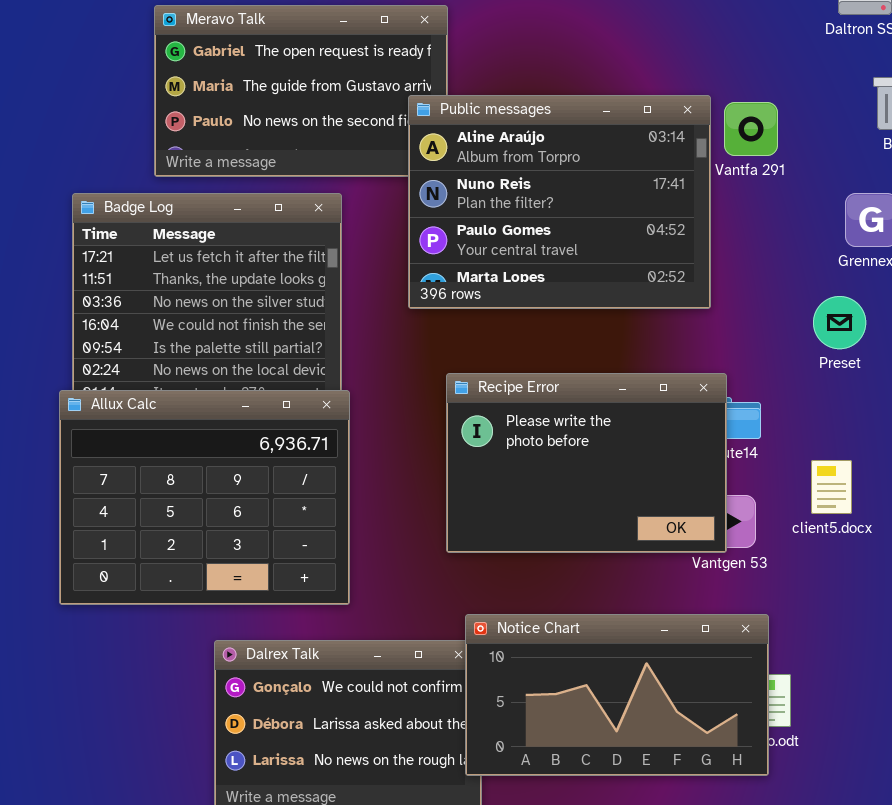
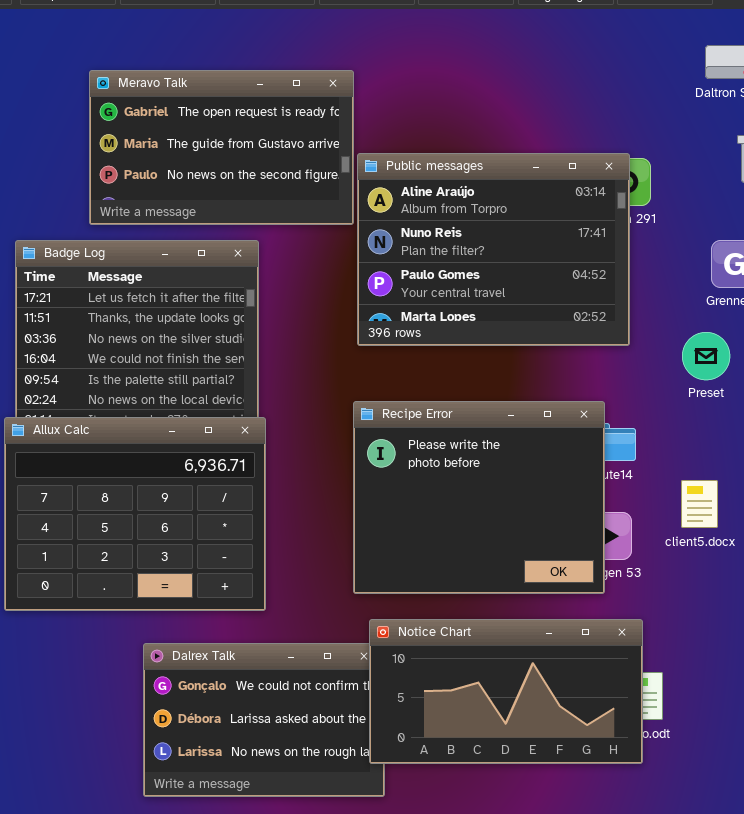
Public messages: [408,95,711,309] -> [357,153,630,346], moved
Recipe Error: [446,373,727,553] -> [353,401,605,594], resized

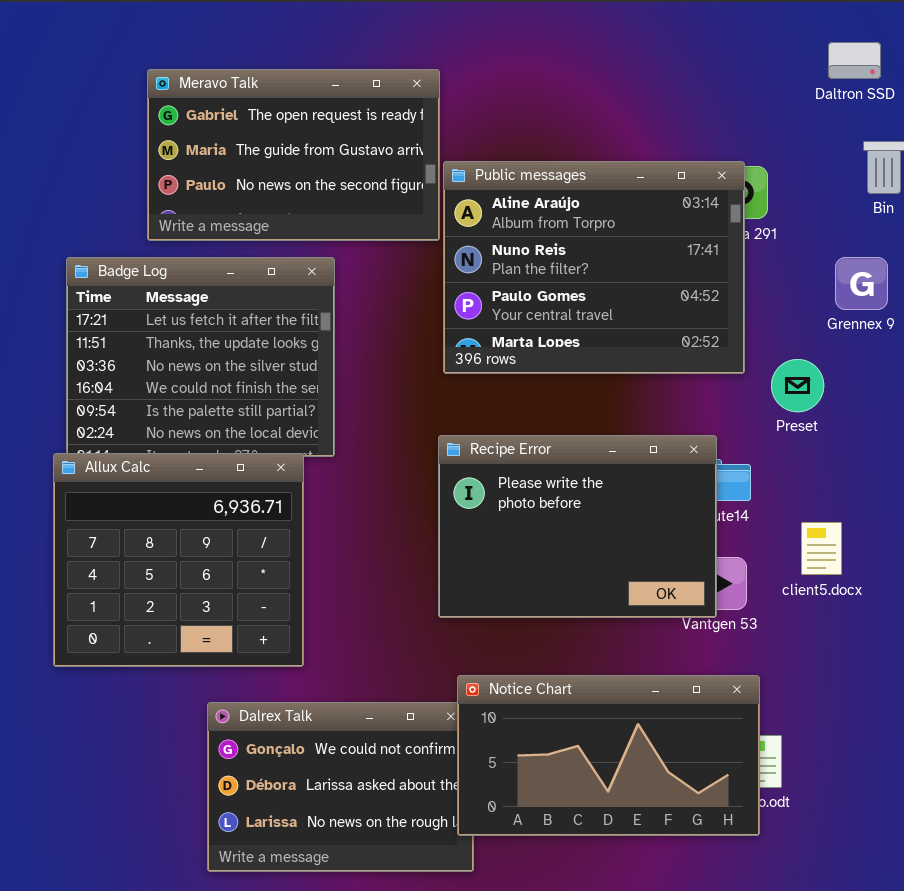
Preset: [682,332,730,380] -> [771,359,824,412], moved
Recipe Error: [353,401,605,594] -> [438,435,717,618], resized
Allux Calc: [4,417,266,611] -> [53,453,304,667], resized

